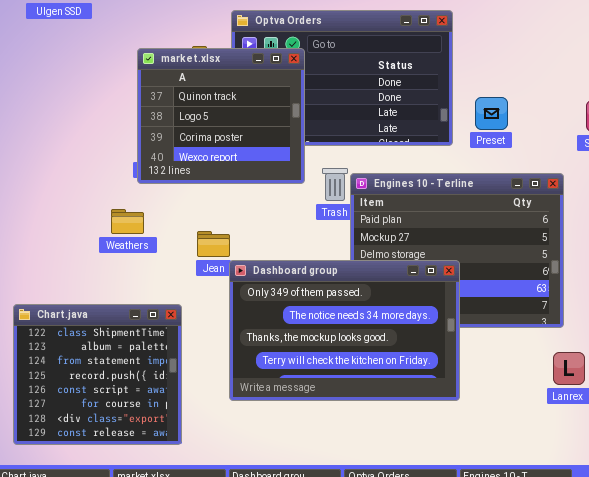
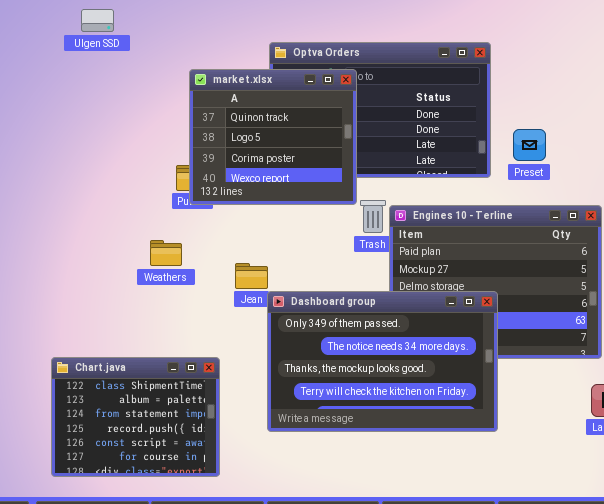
market.xlsx: [137,48,305,184] -> [189,69,357,205], moved
Chart.java: [13,304,182,445] -> [51,357,220,477], resized

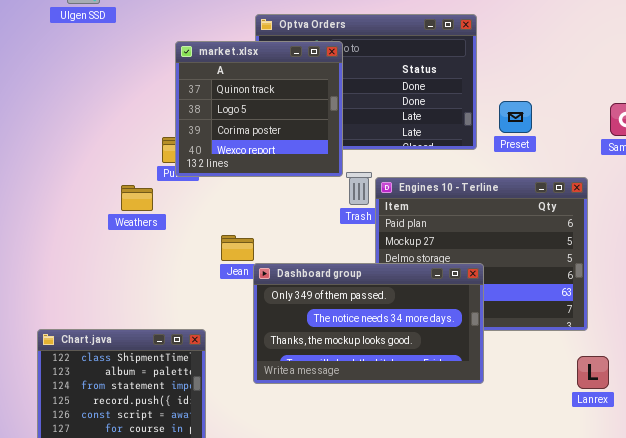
Weathers: [150,240,182,266] -> [121,185,153,211], moved
Dashboard group: [267,291,498,432] -> [253,263,484,384], resized

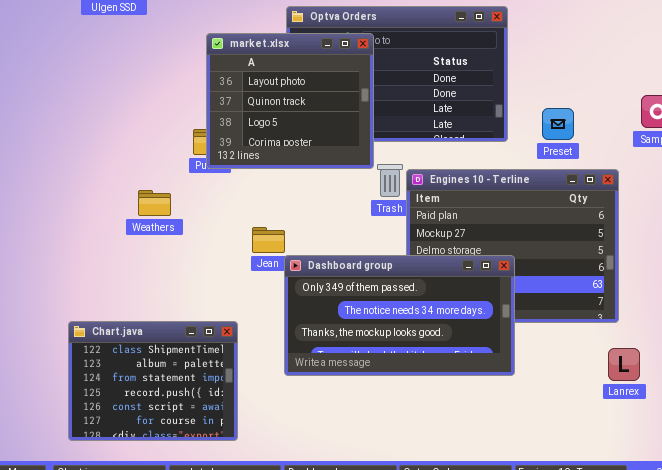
market.xlsx: [175,41,343,177] -> [206,33,374,169], scrolled up 1 row
Preset: [499,101,532,133] -> [542,108,574,140], moved
Weathers: [121,185,153,211] -> [138,190,171,216], moved

